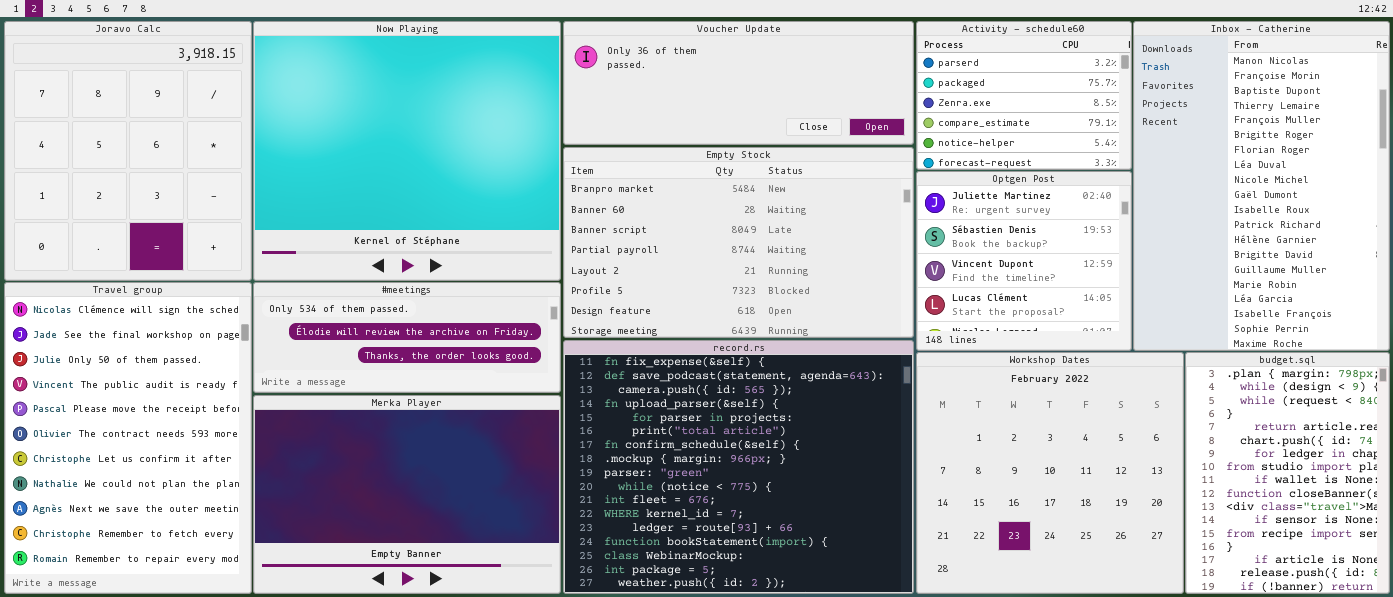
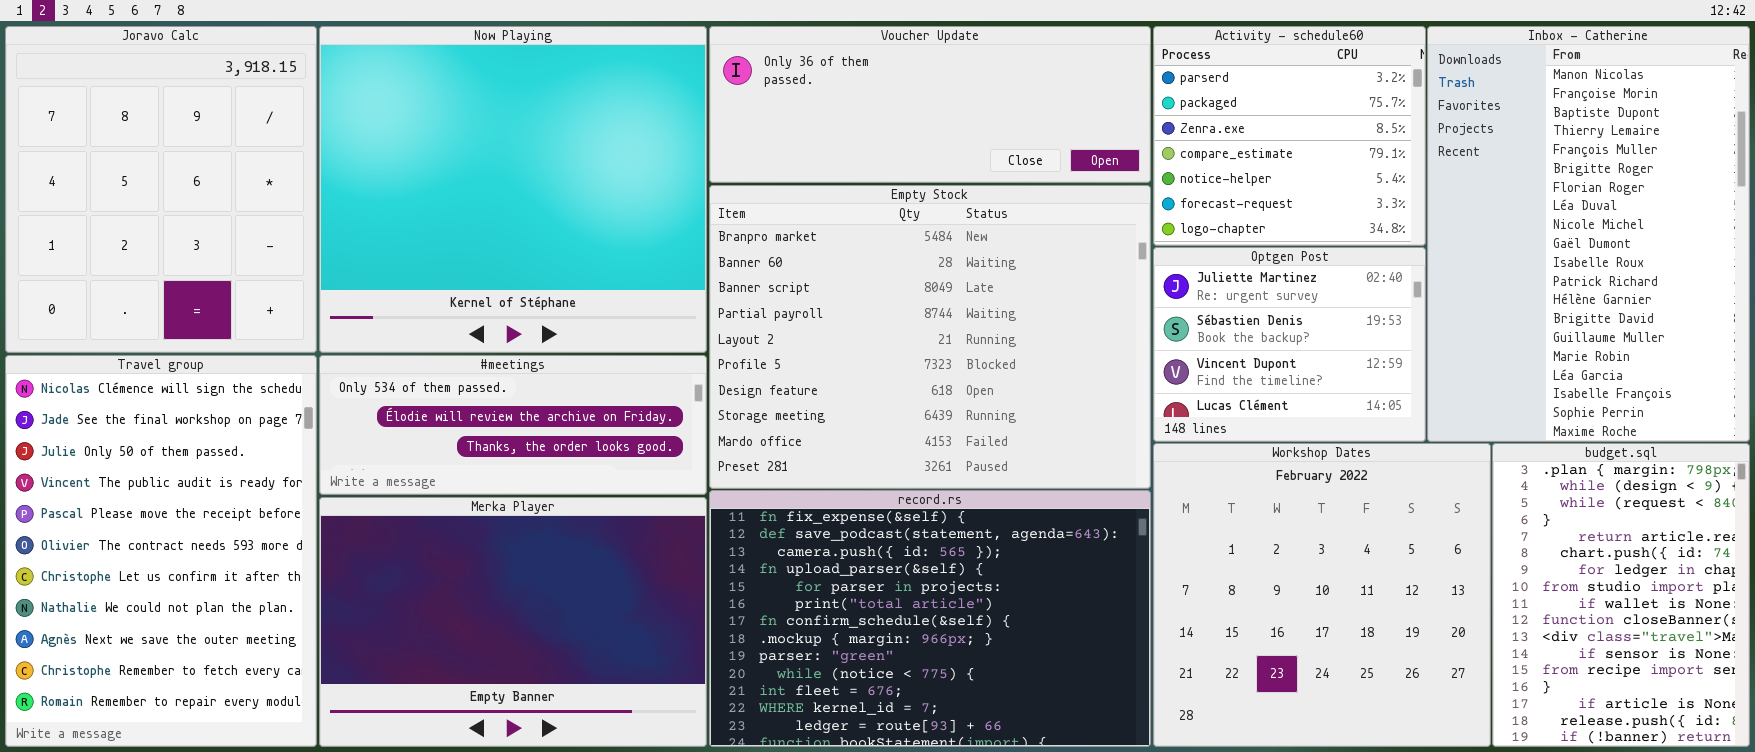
Activity - schedule60: [916,21,1132,170] -> [1153,26,1426,246], resized
Empty Stock: [563,147,914,338] -> [709,185,1151,489], resized
Optgen Post: [916,171,1132,351] -> [1153,247,1426,442], resized
record.rs: [563,340,914,594] -> [709,490,1151,747], resized

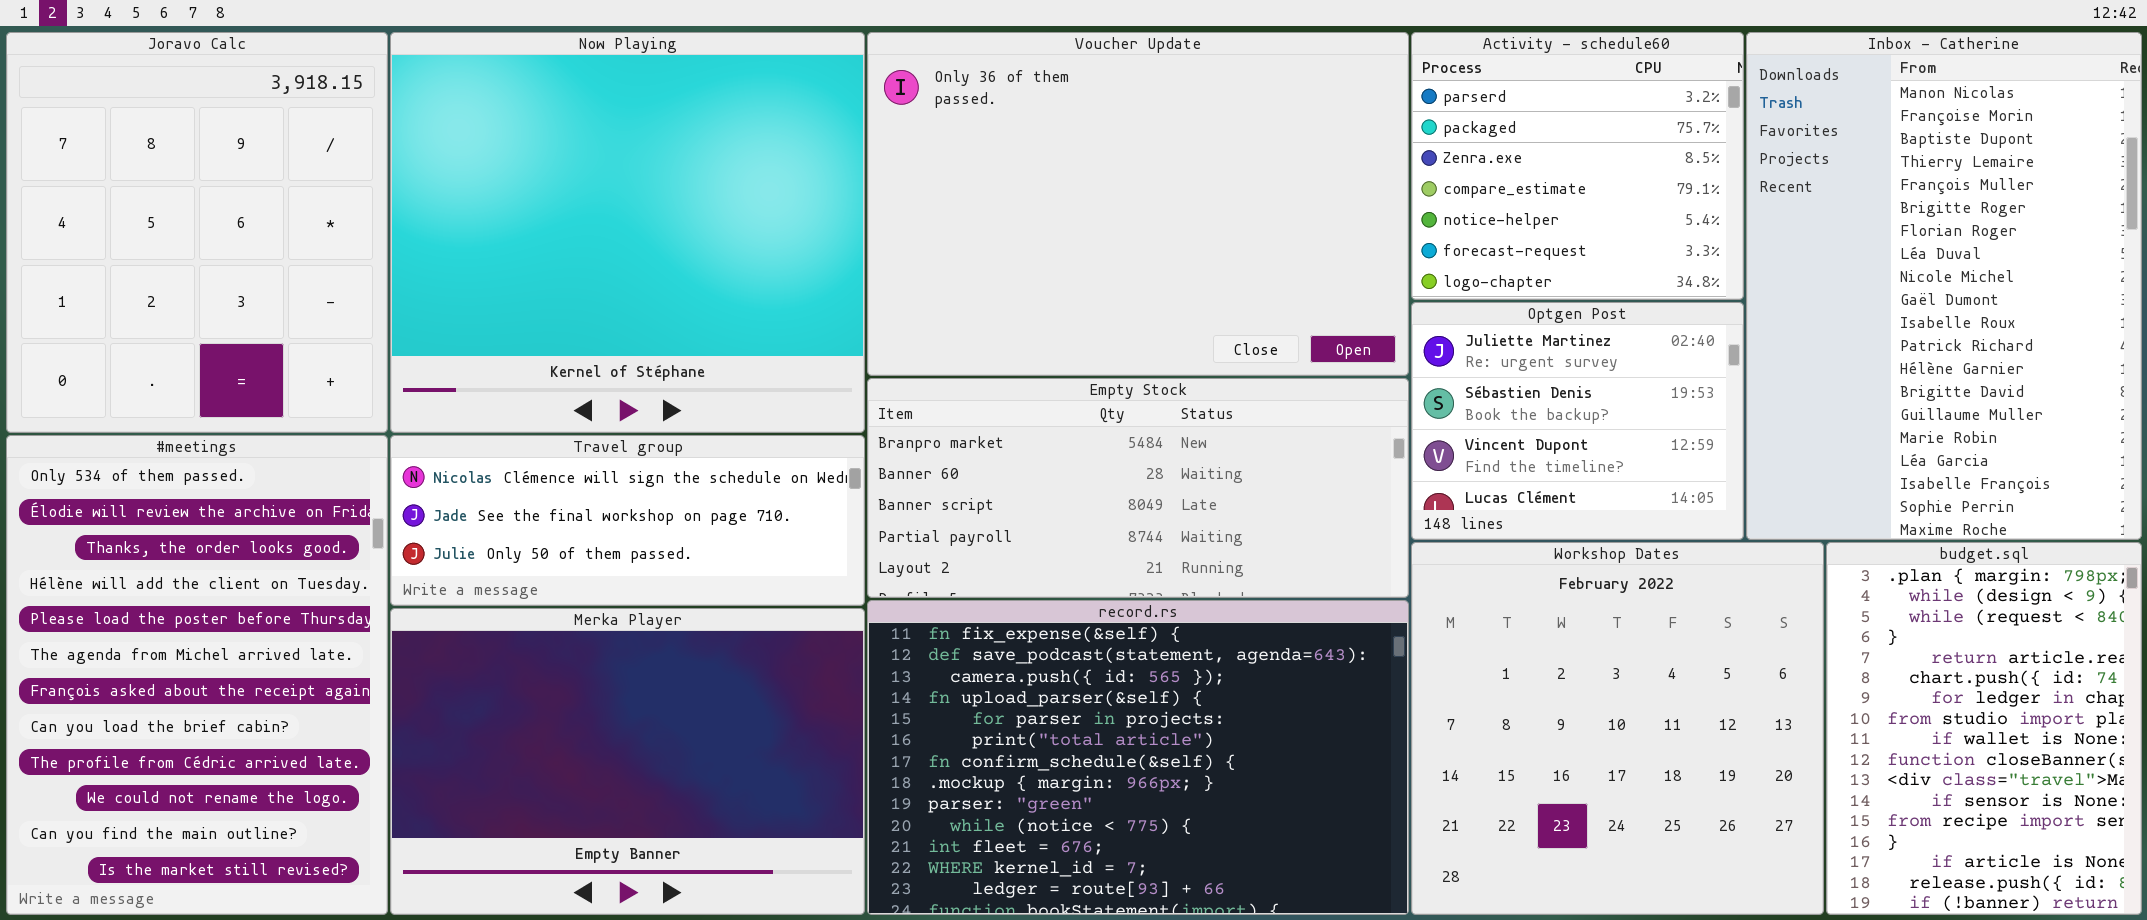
Voucher Update: [709,26,1151,183] -> [867,32,1409,376], resized
Empty Stock: [709,185,1151,489] -> [867,378,1409,598], resized
Travel group: [5,355,317,747] -> [390,435,865,606], moved, resized
#meetings: [319,355,707,495] -> [6,435,388,915], moved, resized

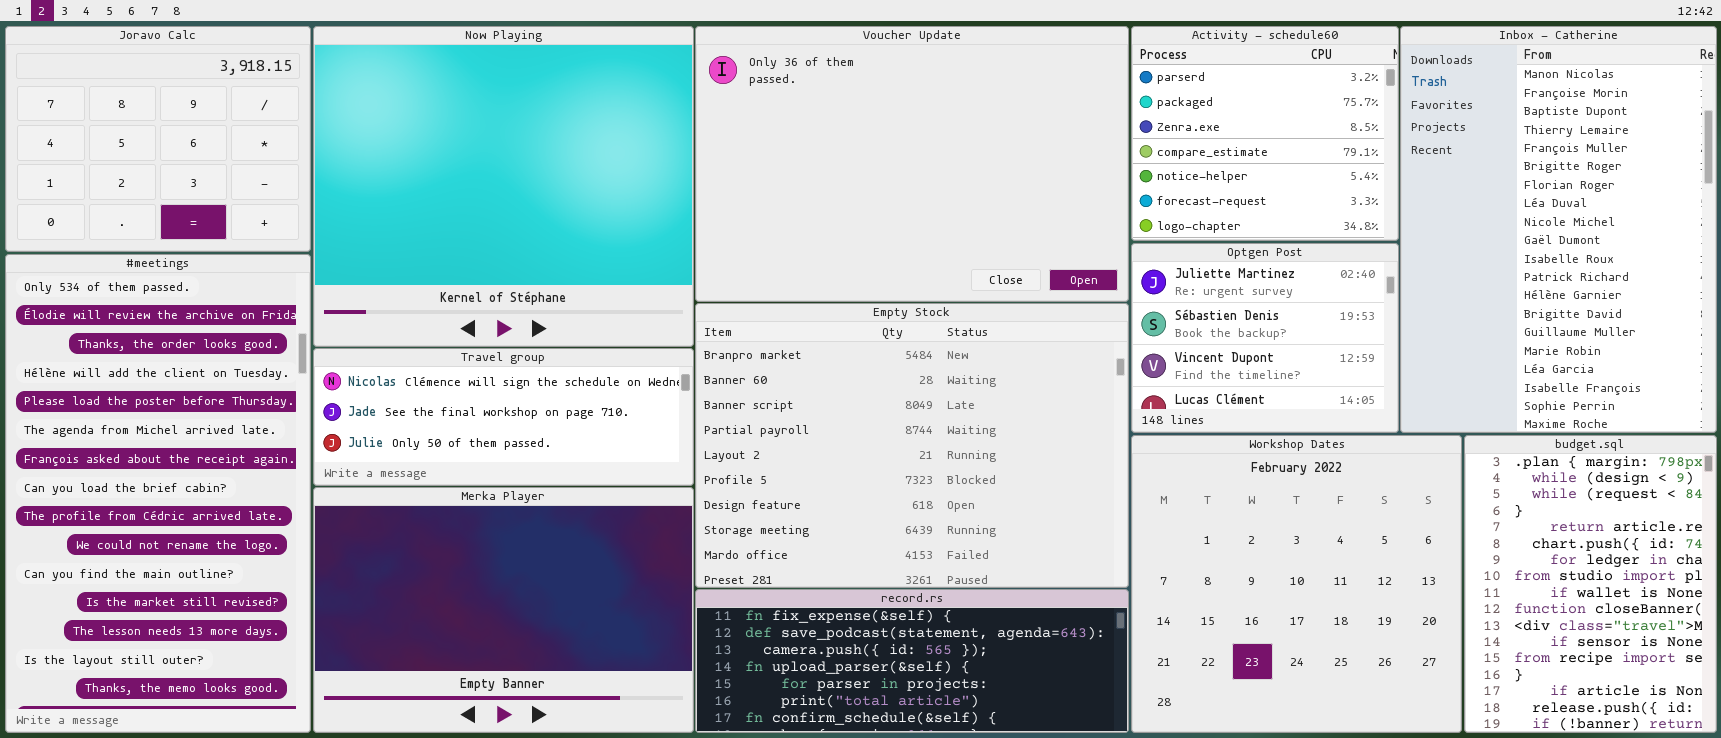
Joravo Calc: [6,32,388,433] -> [5,26,311,252], resized
Empty Stock: [867,378,1409,598] -> [695,303,1129,588], resized
#meetings: [6,435,388,915] -> [5,254,311,733], resized
record.rs: [867,600,1409,915] -> [695,589,1129,733], resized

